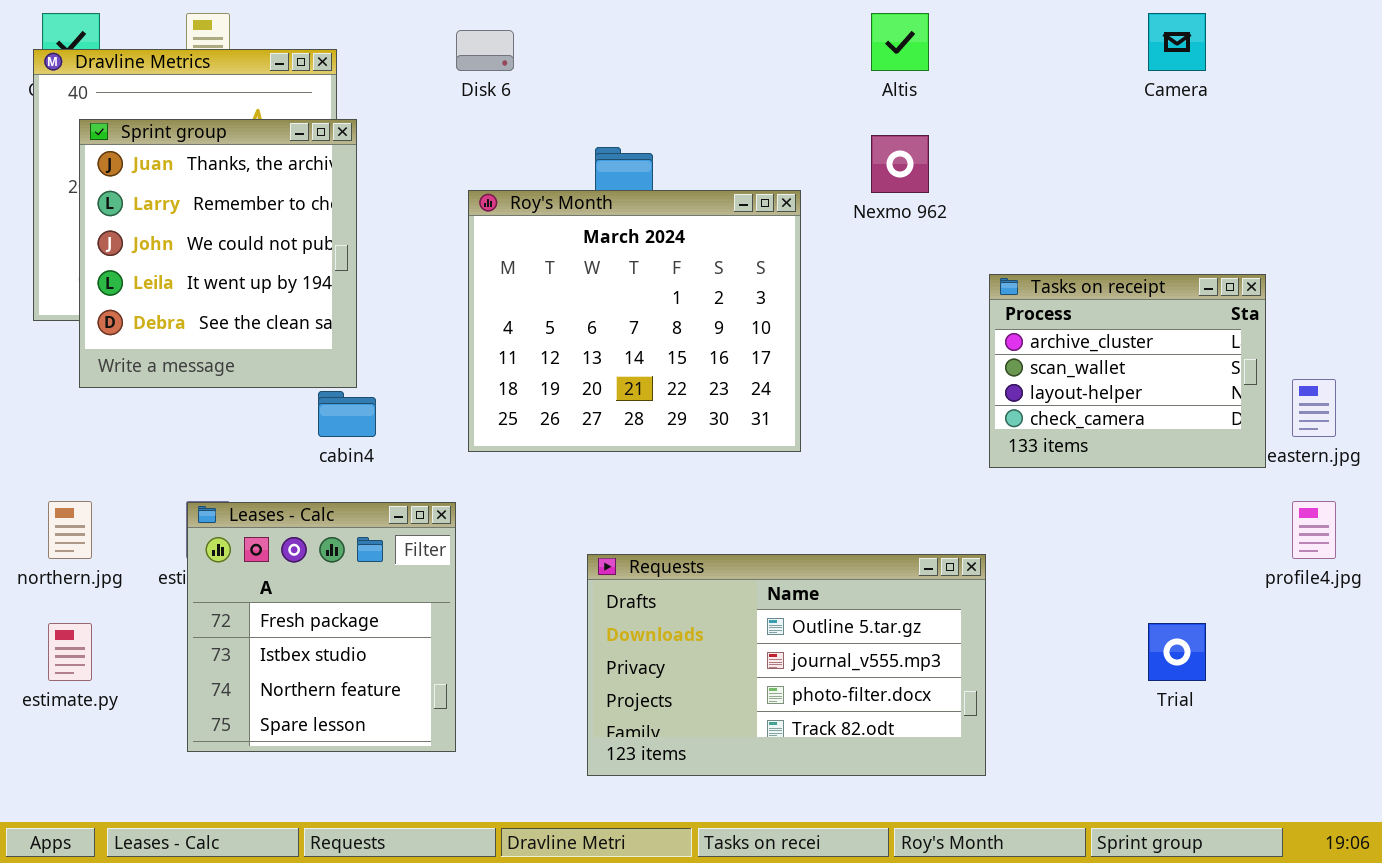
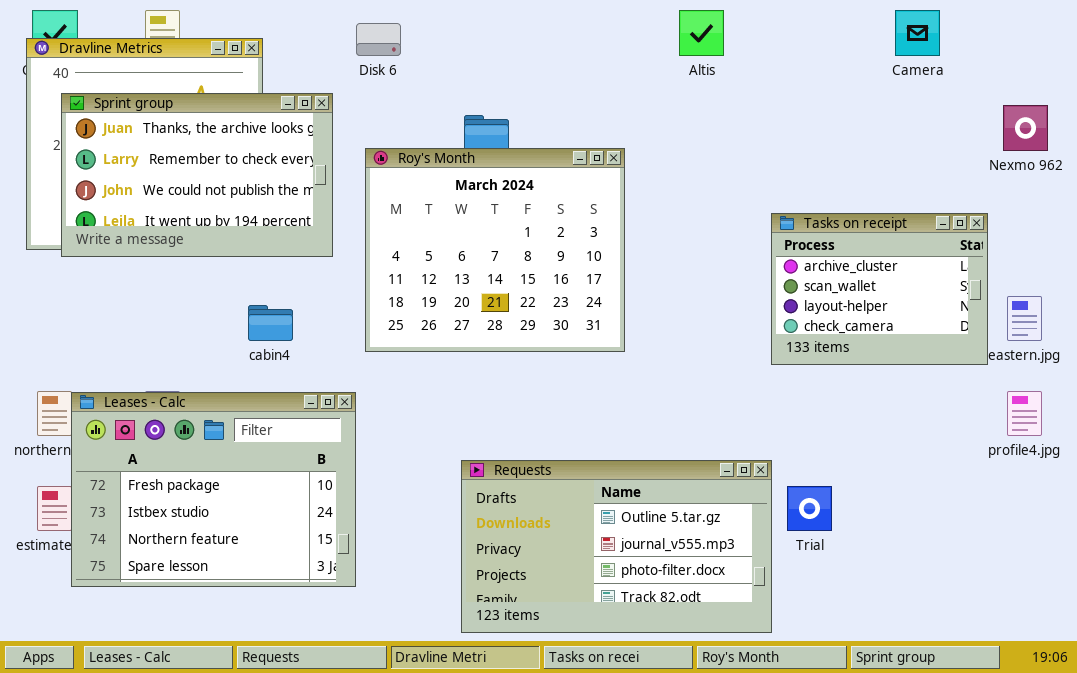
Sprint group: [79,119,357,388] -> [61,93,333,257], resized
Nexmo 962: [871,135,929,193] -> [1003,105,1048,151], moved
Leases - Calc: [187,502,456,752] -> [71,392,356,587], resized
Requests: [587,554,986,776] -> [461,460,772,633], moved
Trial: [1148,623,1206,681] -> [787,486,832,531], moved

